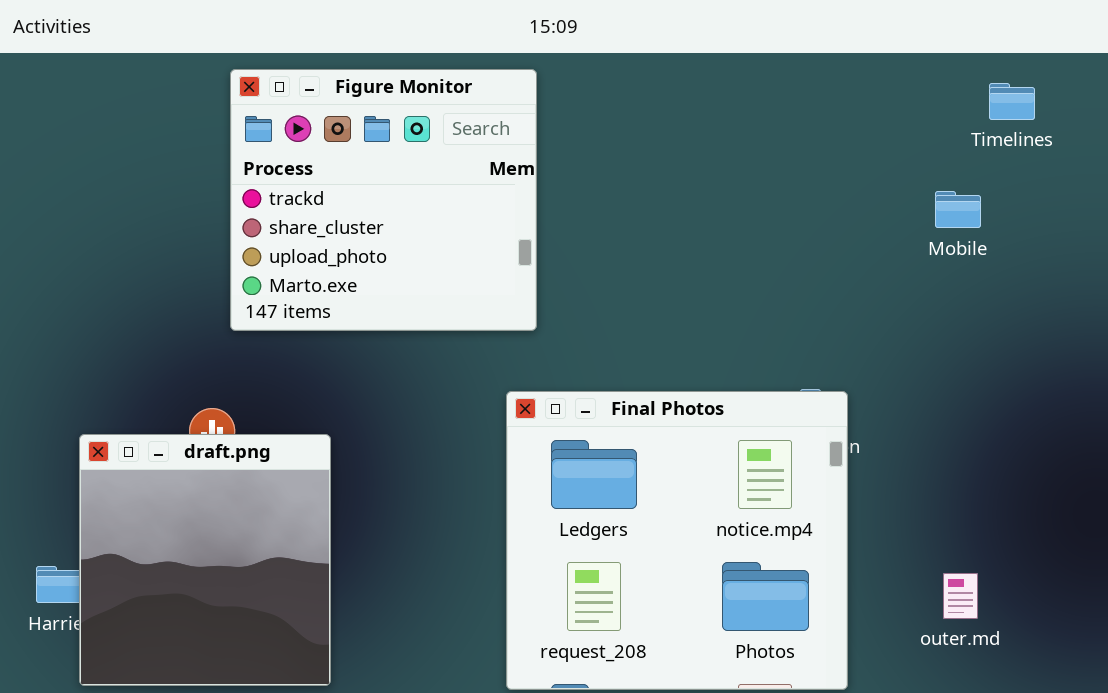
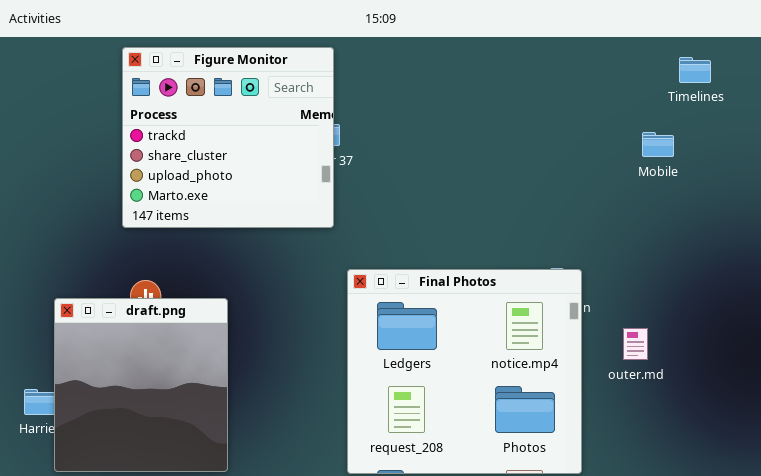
Figure Monitor: [230,69,537,331] -> [122,47,334,228], moved
outer.md: [943,573,978,619] -> [623,328,648,360], moved

